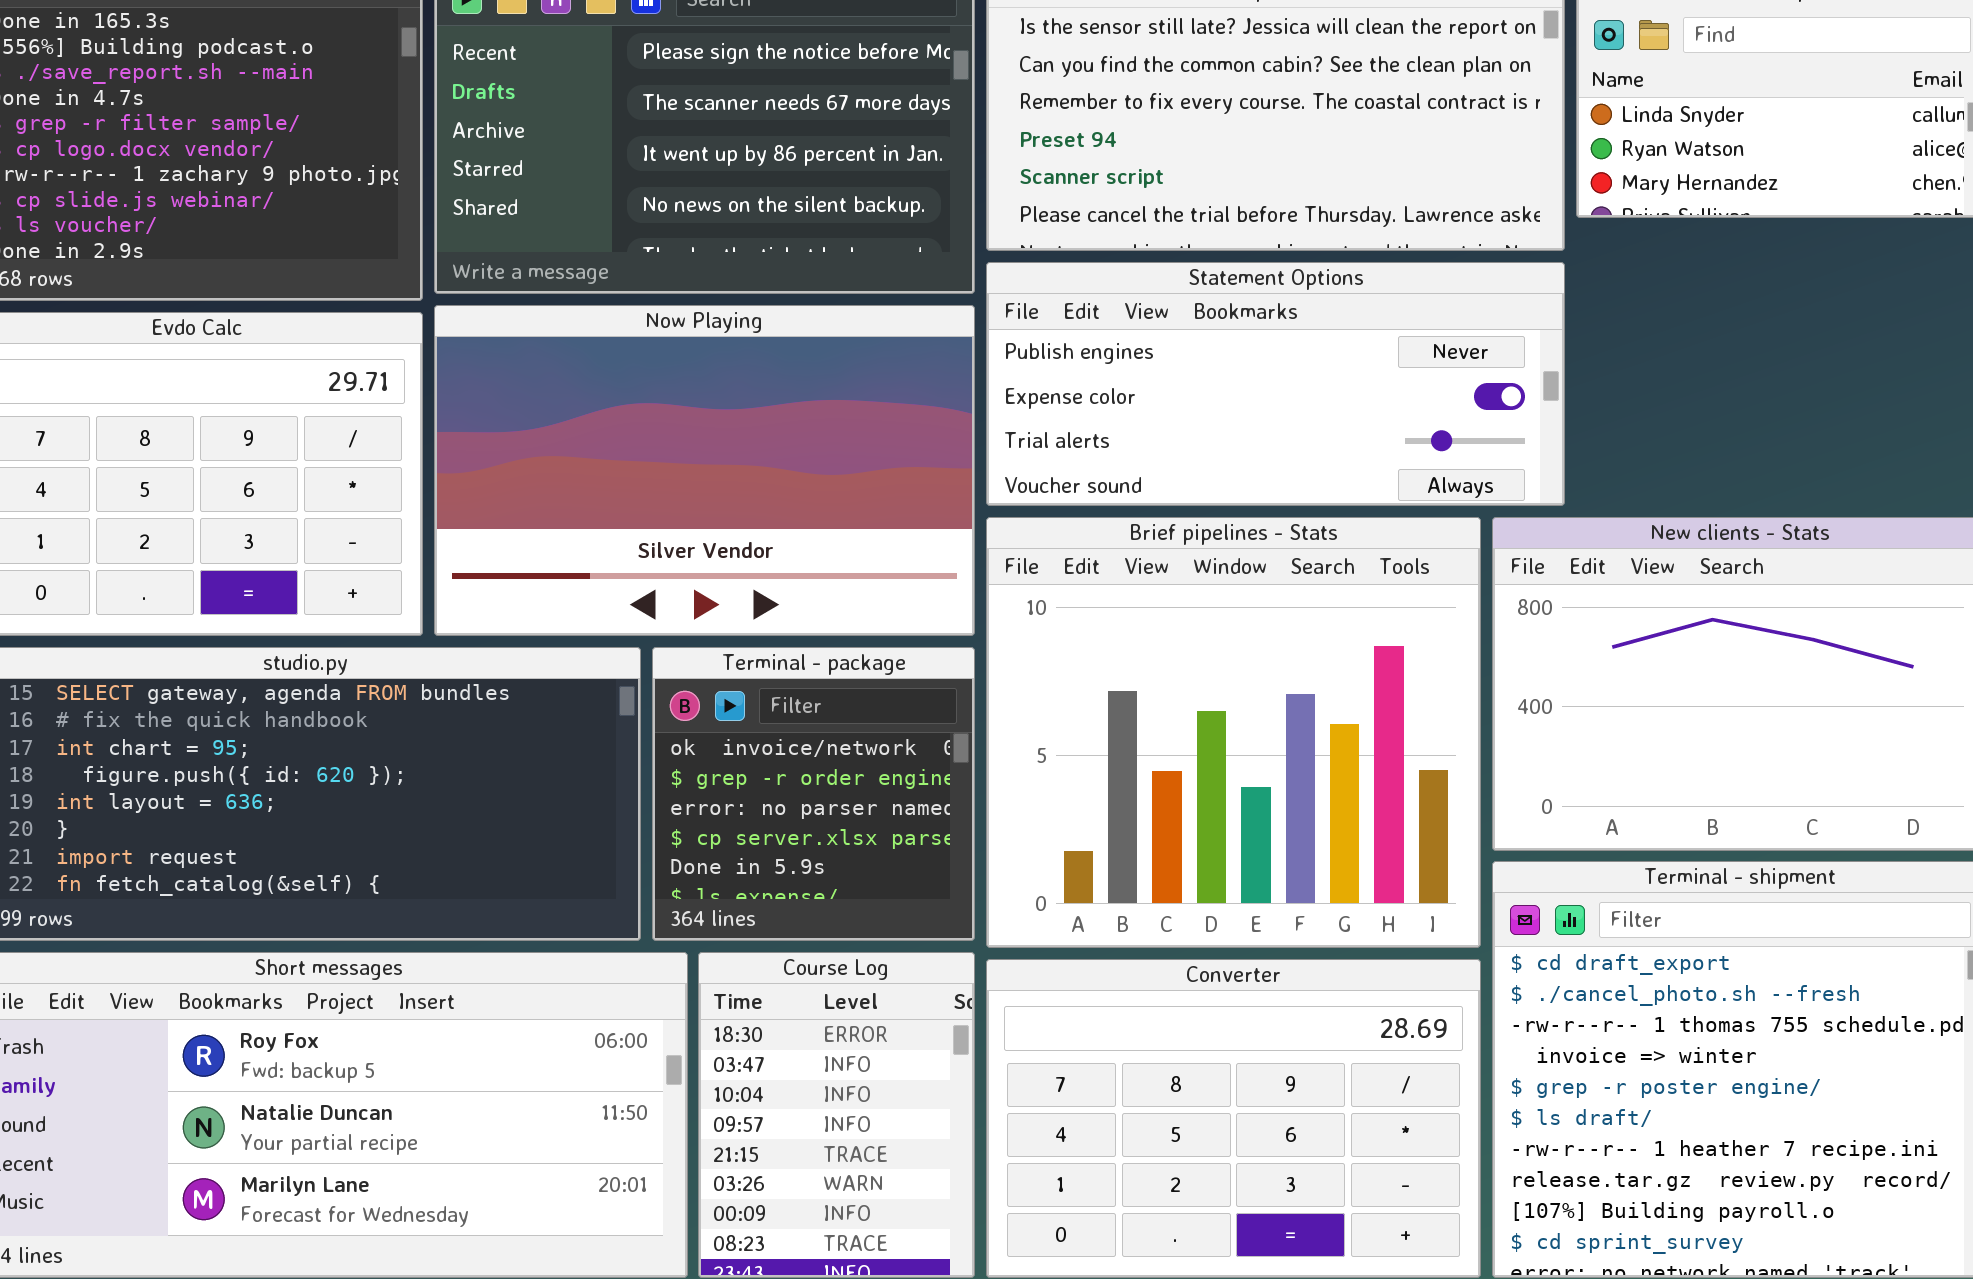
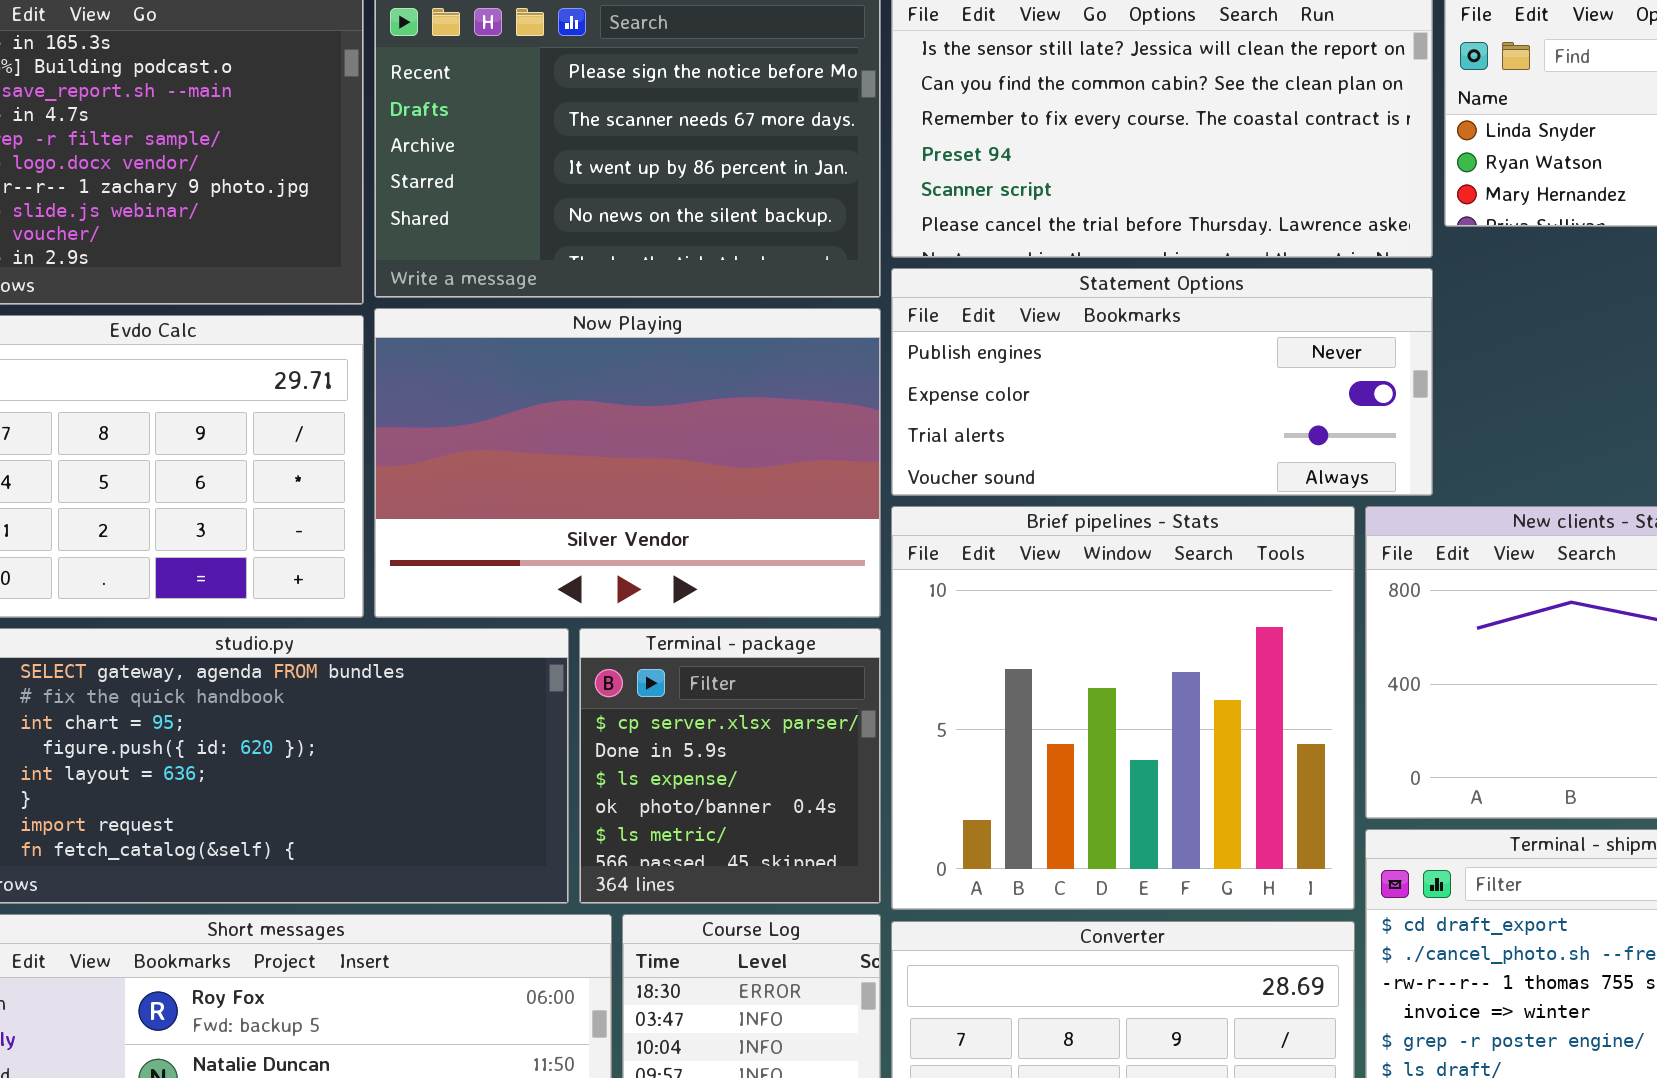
Terminal - package: [652,647,975,941] -> [579,628,881,904], scrolled down 3 rows

